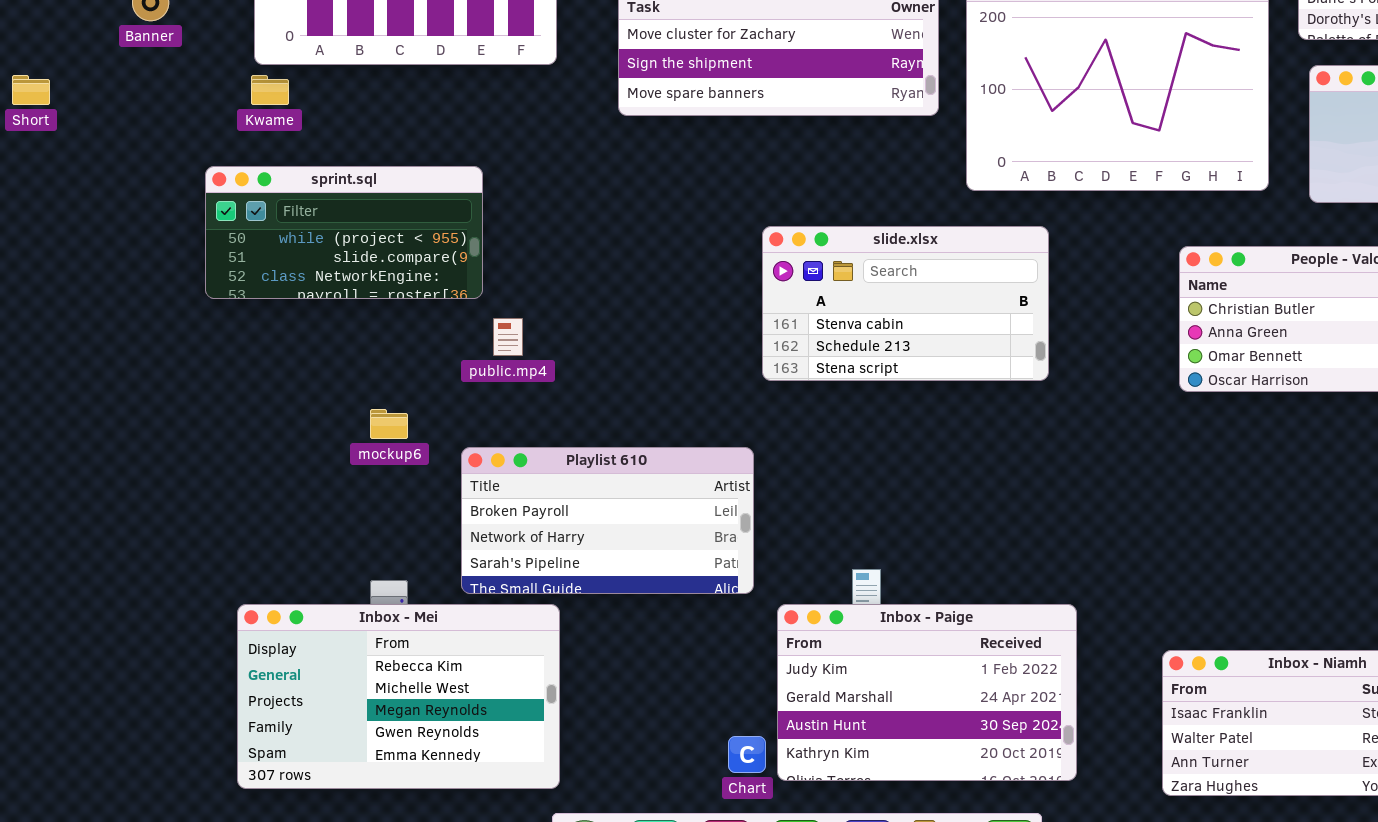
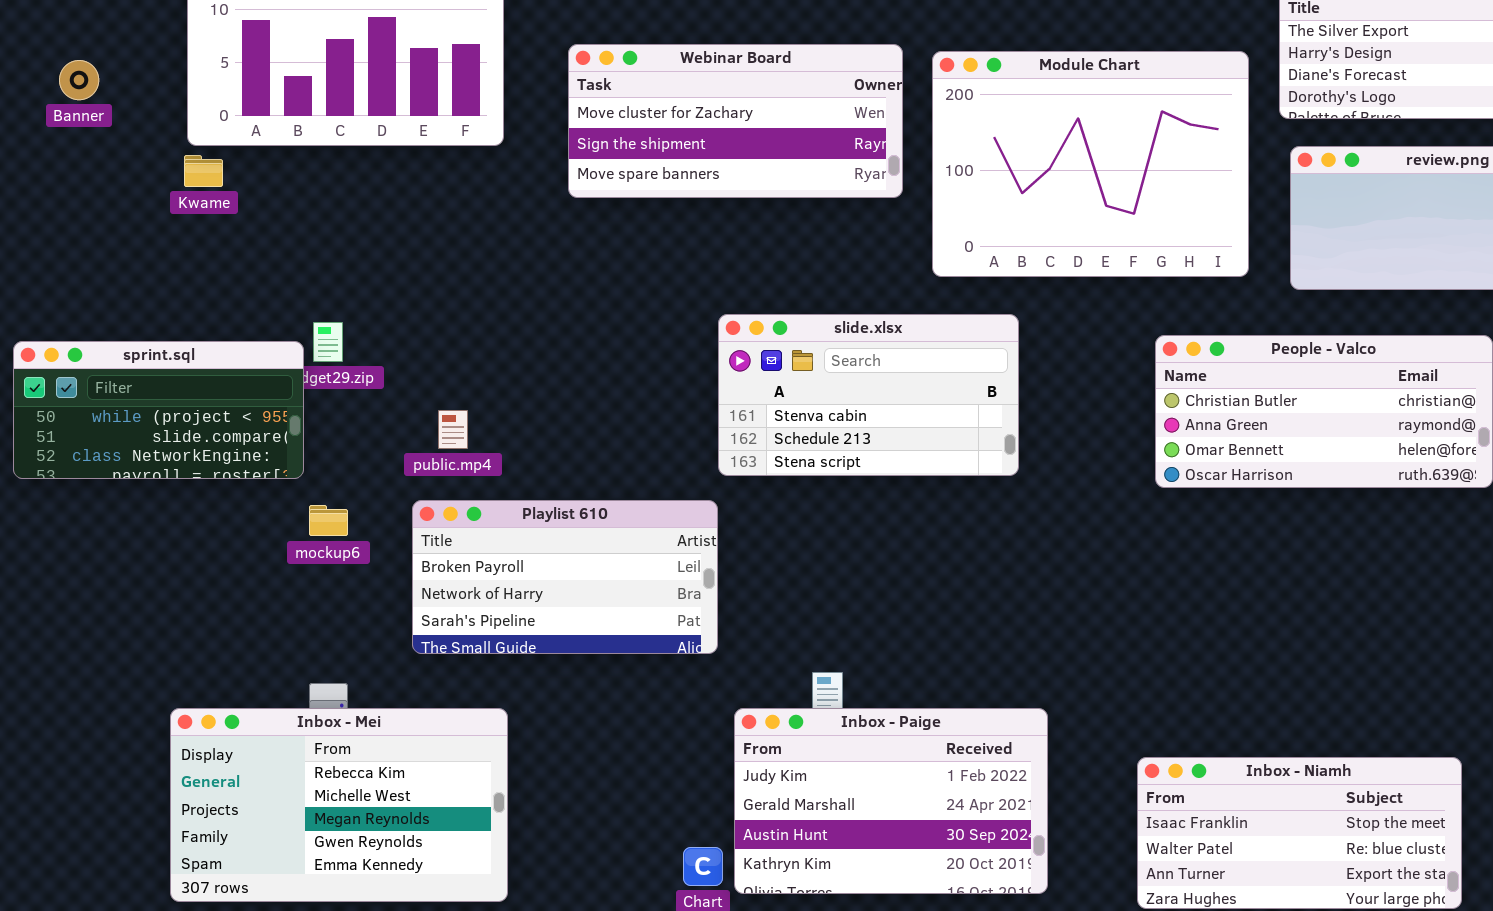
sprint.sql: [205,166,483,299] -> [13,341,304,479], moved
Playlist 610: [461,447,754,594] -> [412,500,718,654], moved

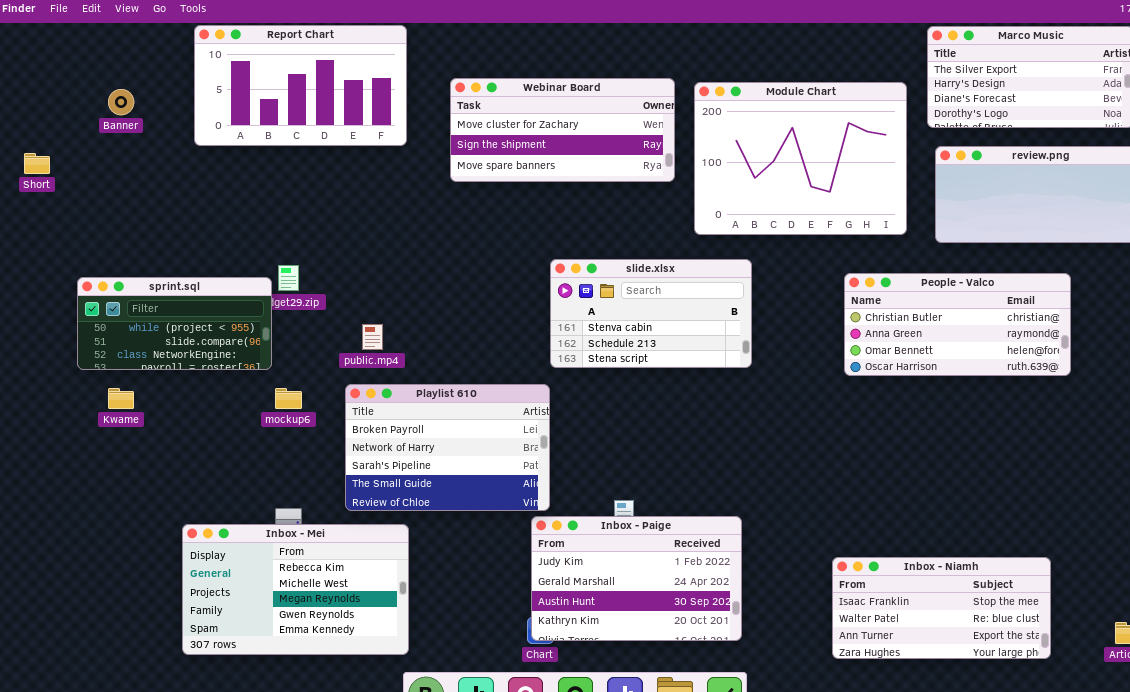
Kwame: [184,155,223,187] -> [108,388,134,409], moved
Playlist 610: [412,500,718,654] -> [345,384,550,511], resized
Inbox - Paige: [734,708,1048,894] -> [531,516,742,641], moved

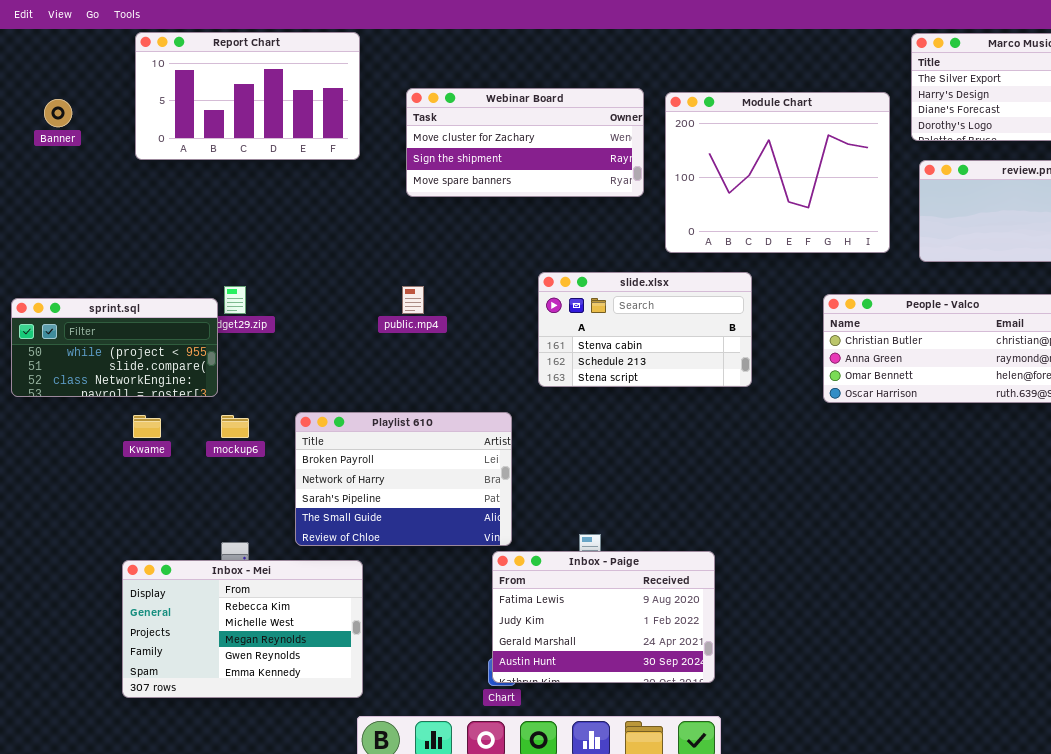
slide.xlsx: [550,259,752,368] -> [538,272,752,387], moved
public.mp4: [362,324,383,350] -> [402,286,424,314], moved
Kwame: [108,388,134,409] -> [133,415,161,438], moved
Inbox - Paige: [531,516,742,641] -> [492,551,715,683], scrolled up 1 row
Inbox - Niamh: [832,557,1051,659] -> none, closed

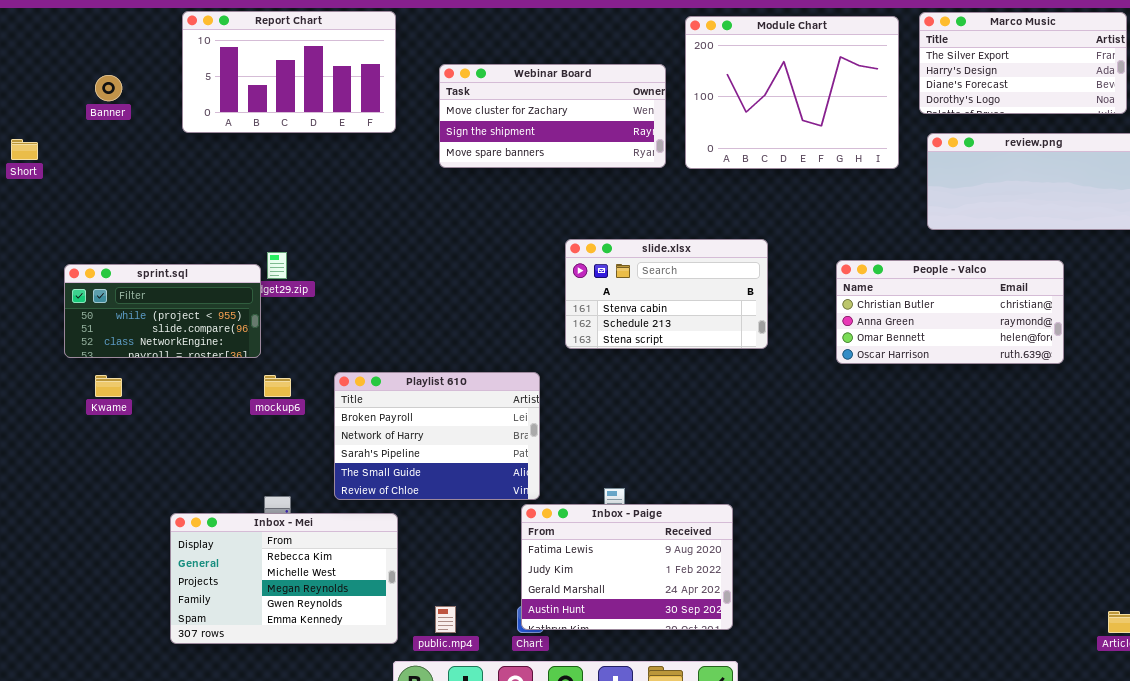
Module Chart: [665,92,890,253] -> [685,16,899,169], moved
public.mp4: [402,286,424,314] -> [435,606,456,633], moved
Kwame: [133,415,161,438] -> [95,375,122,397], moved

